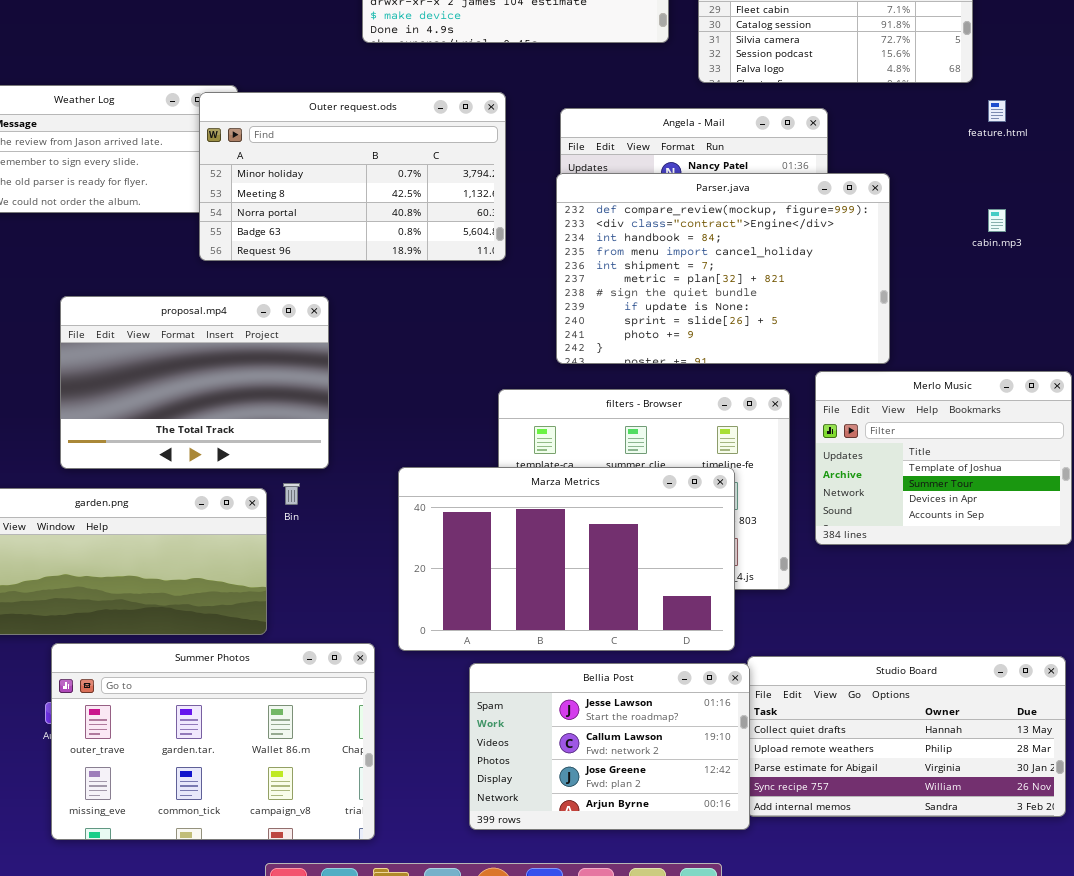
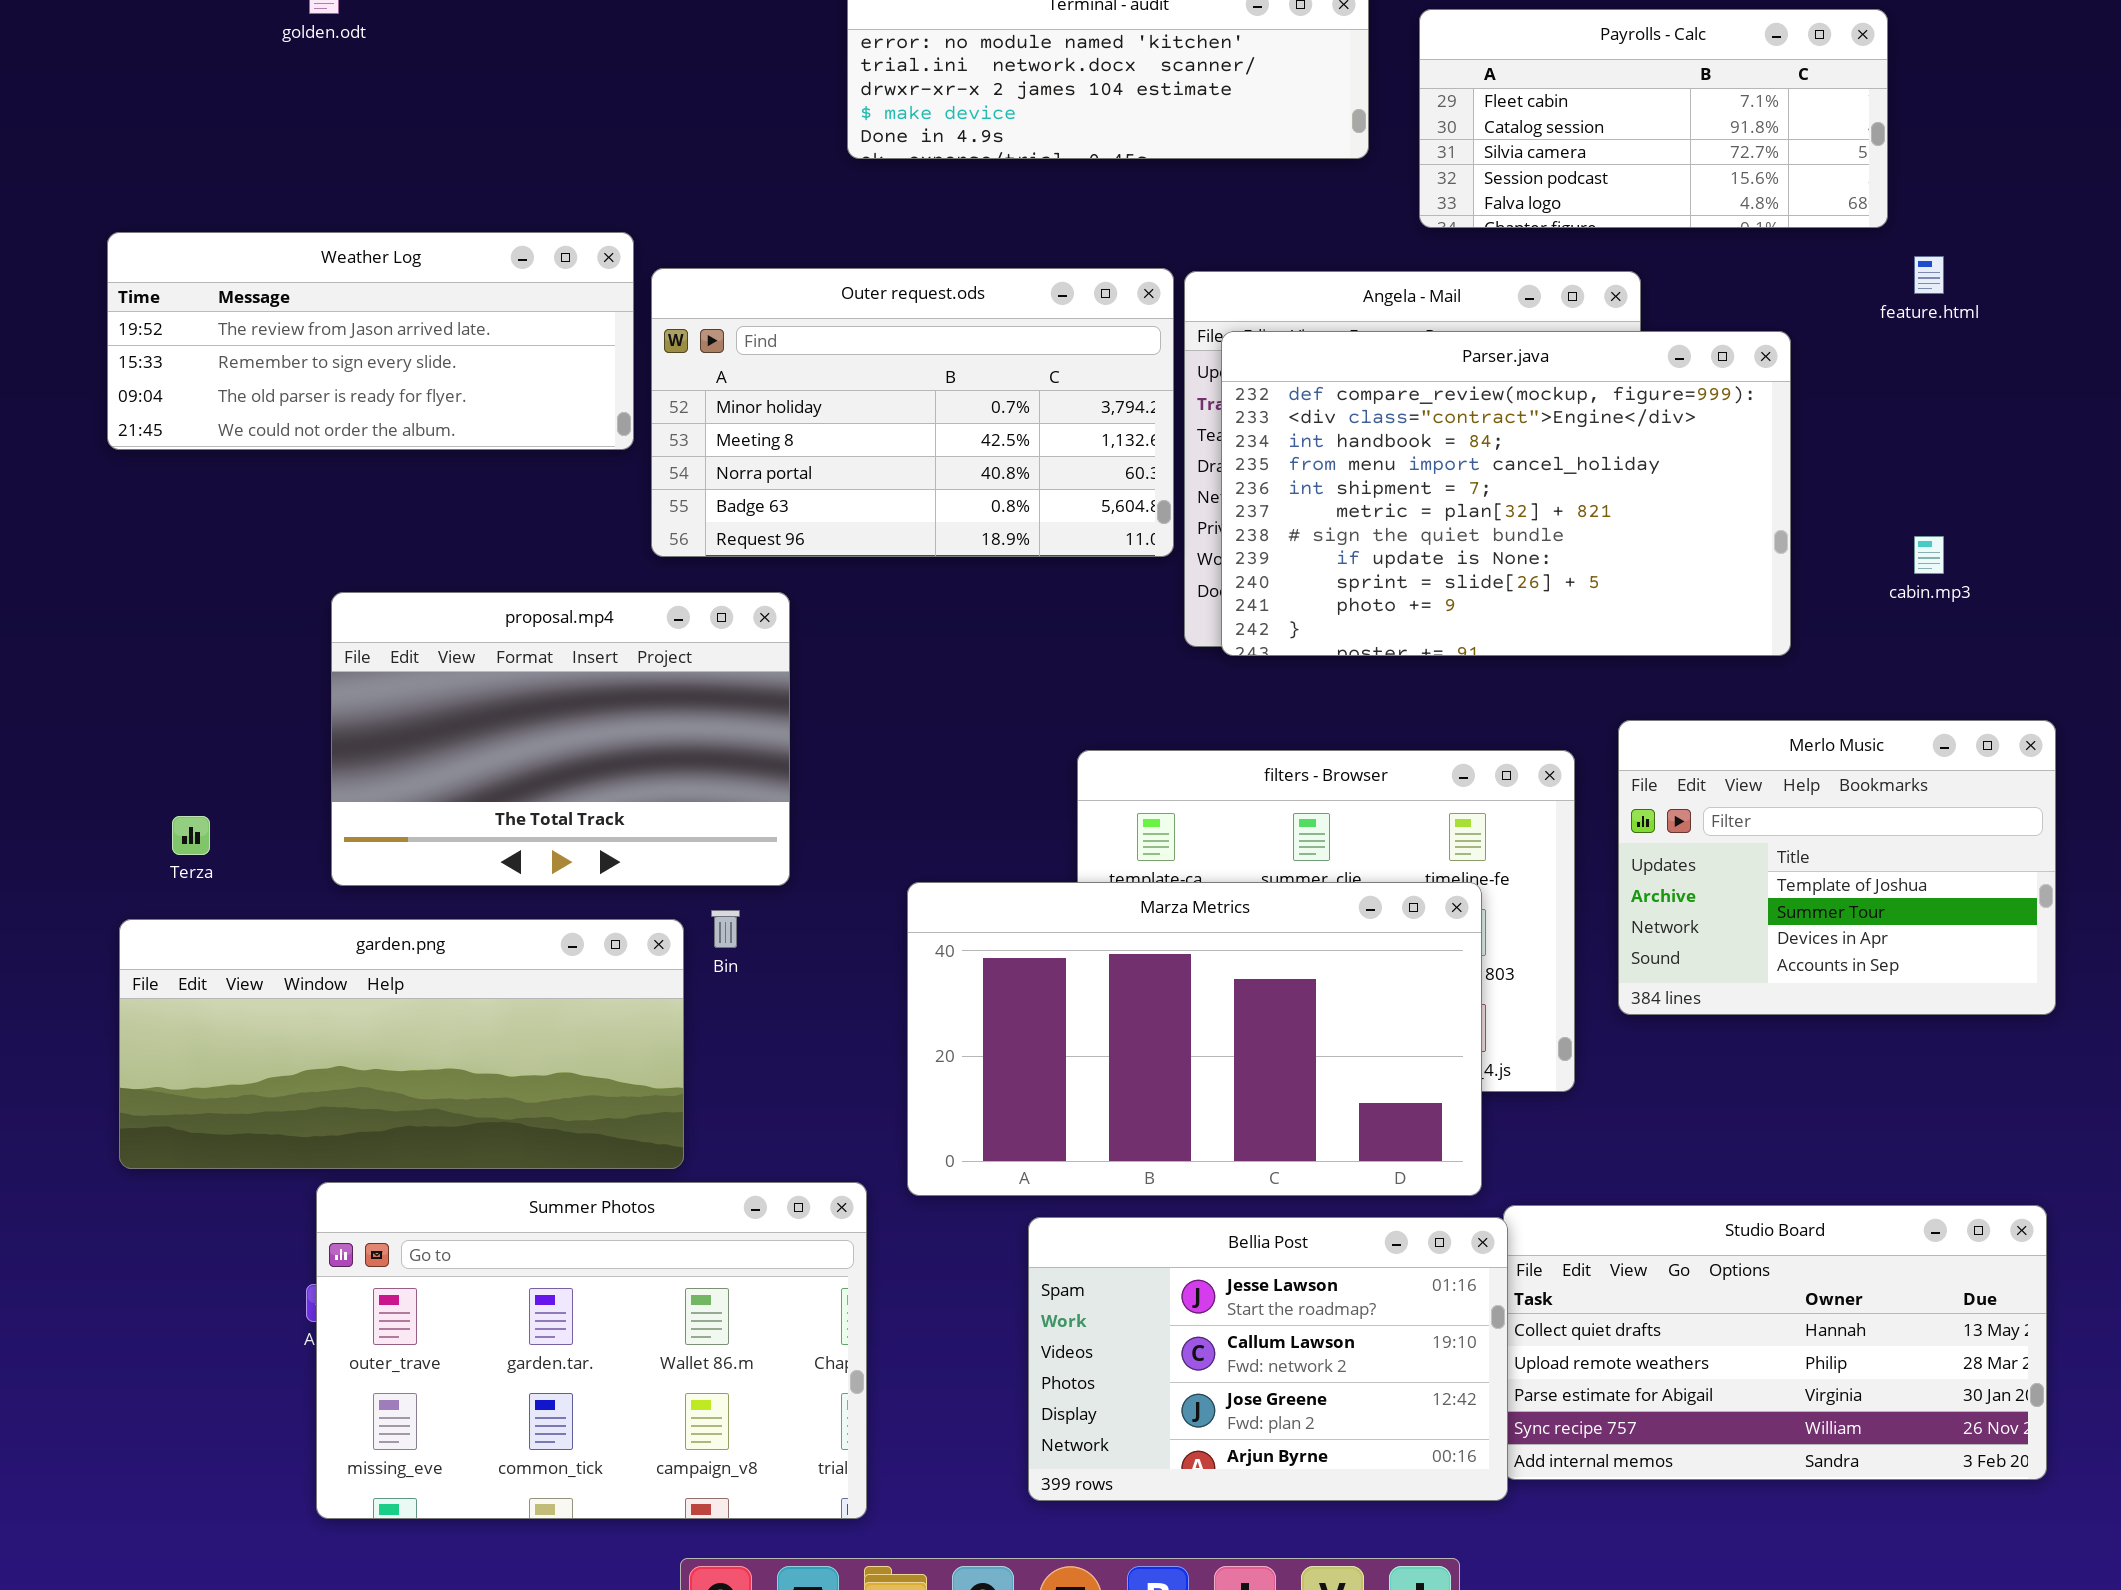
Outer request.ods: [199,92,506,261] -> [651,268,1174,557], moved
Parser.java: [556,173,890,364] -> [1221,331,1791,656], moved
cabin.mp3: [988,209,1006,232] -> [1914,536,1944,574], moved

